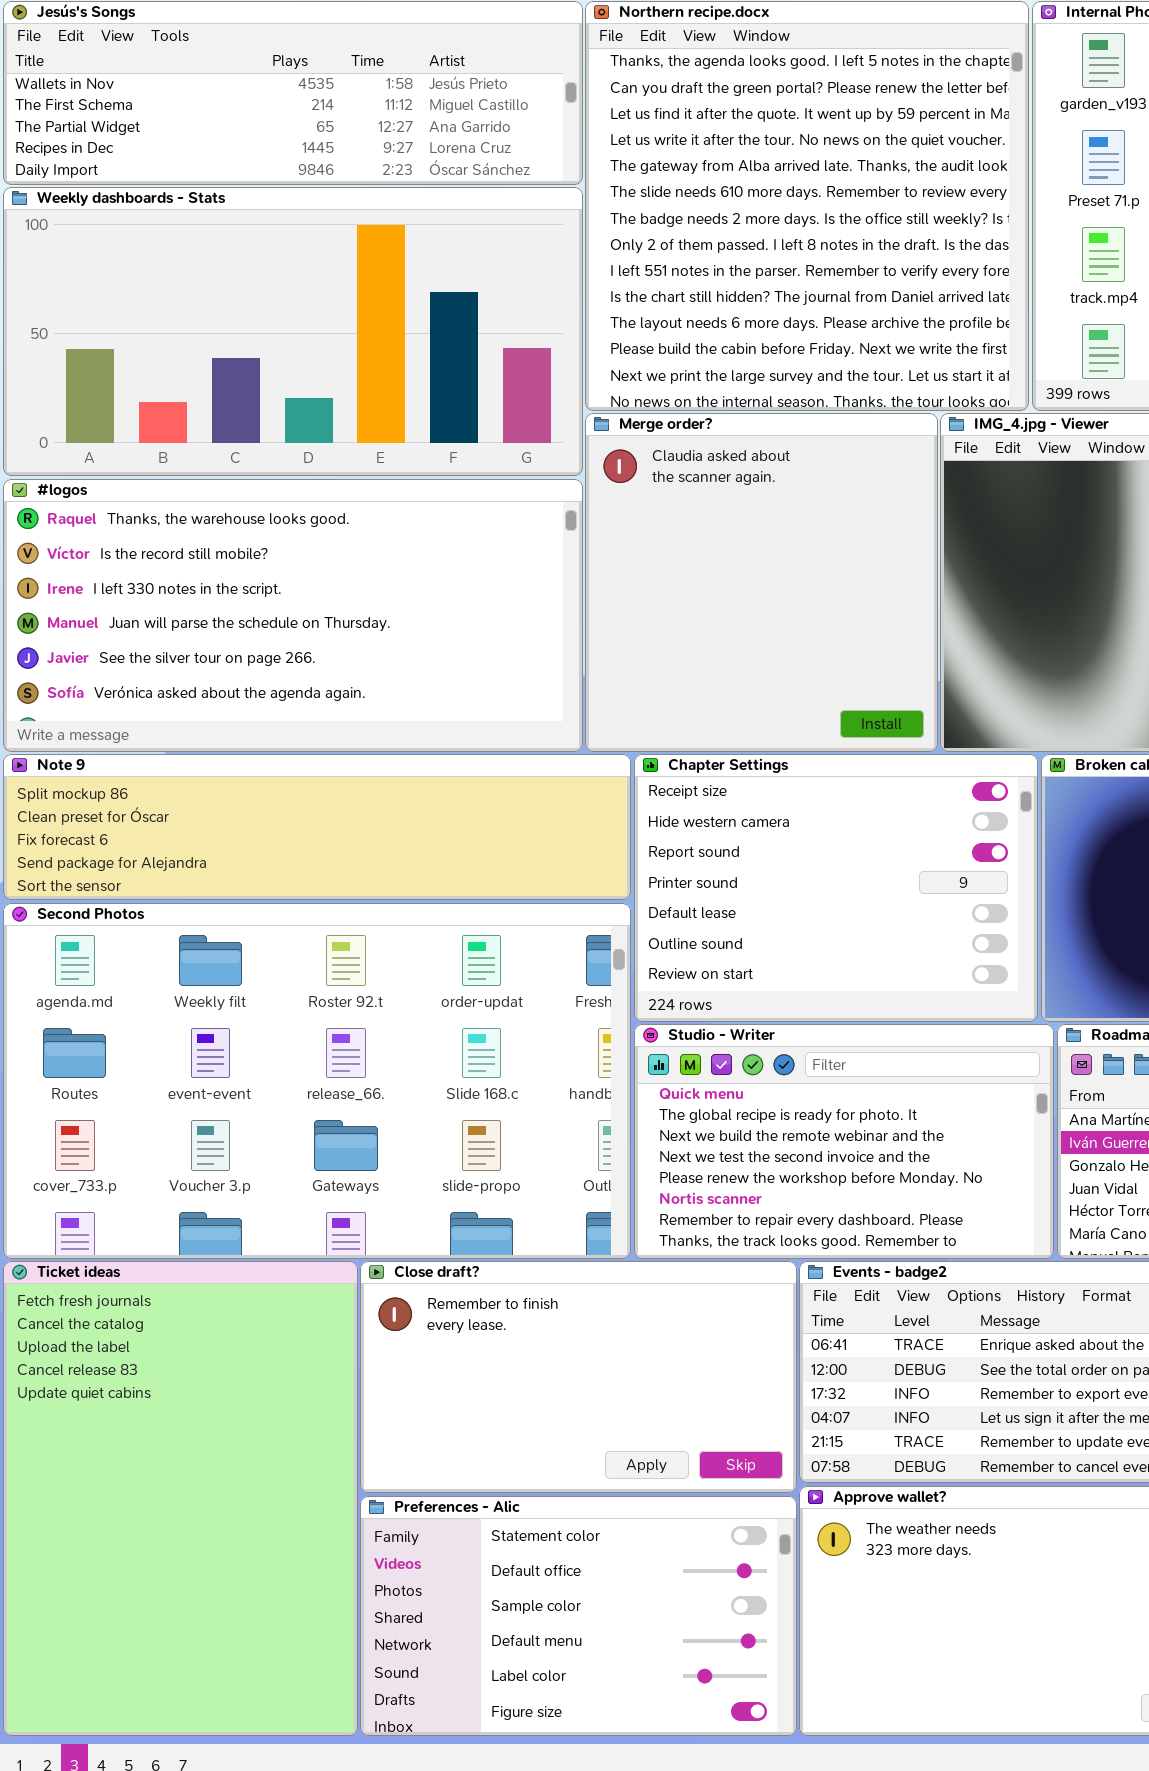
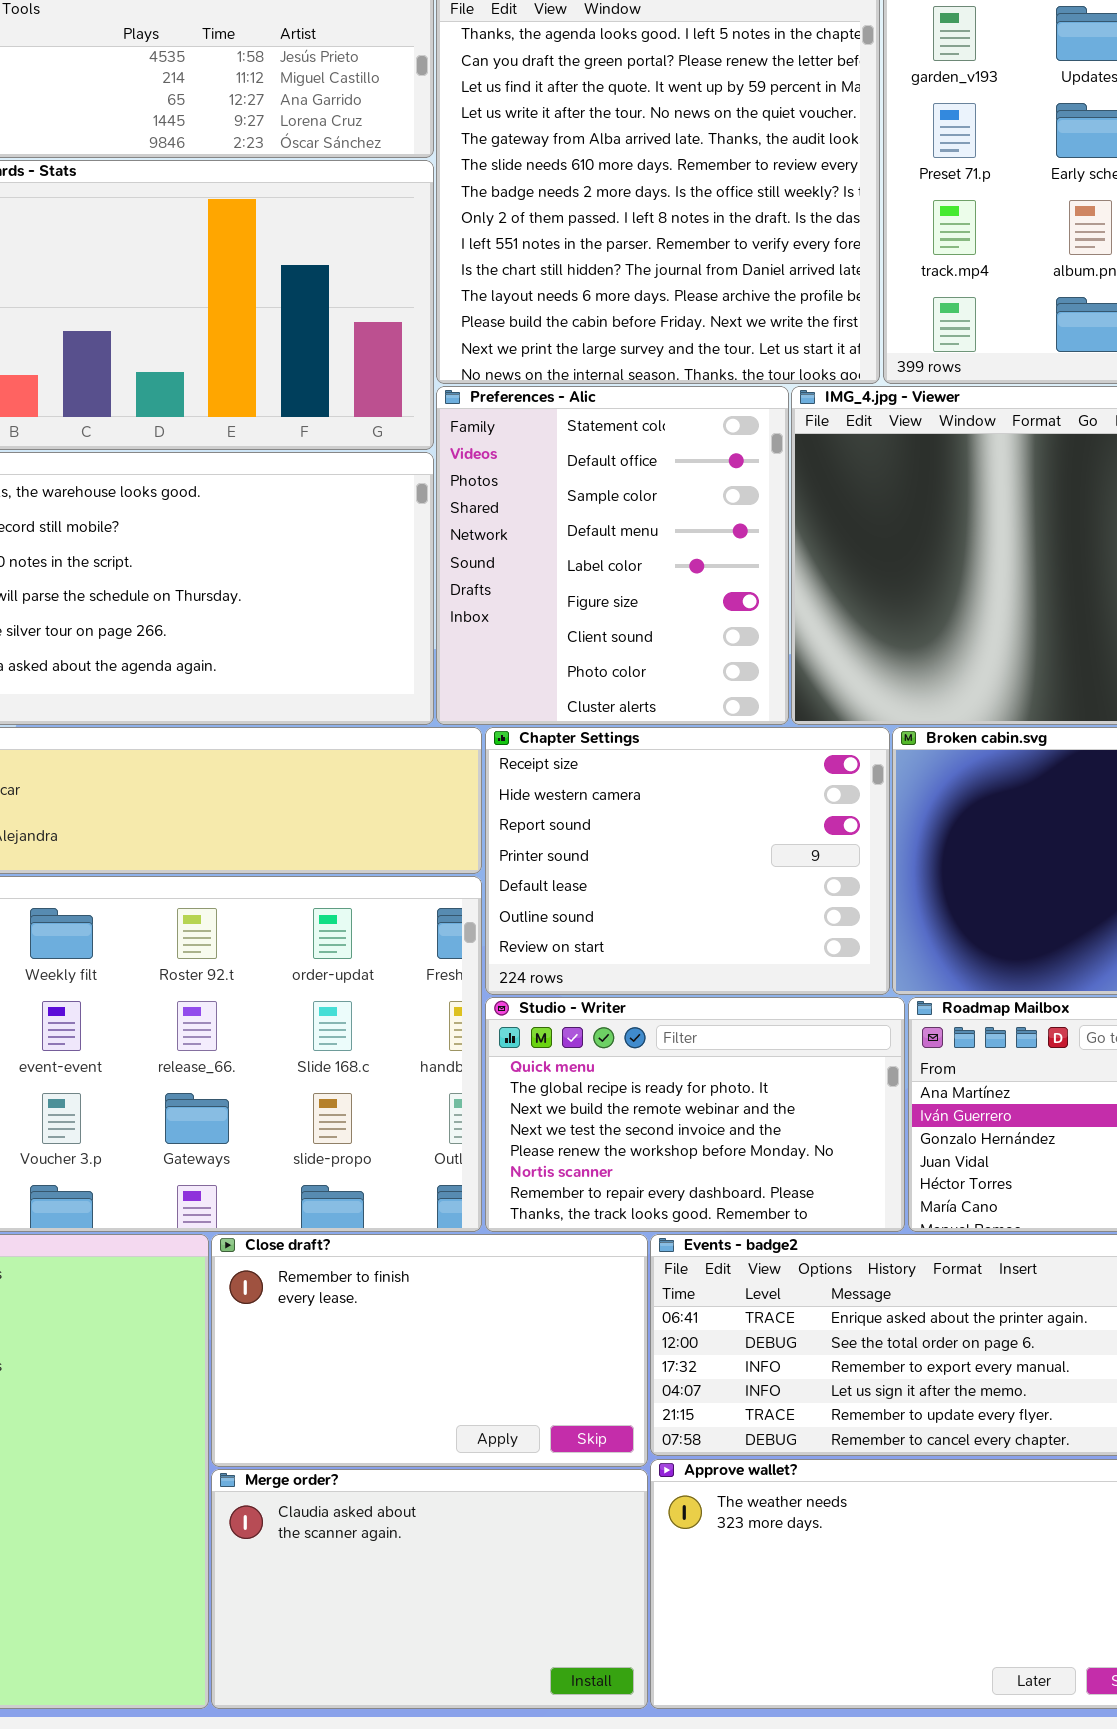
Merge order?: [585,413,938,752] -> [211,1469,648,1709], moved, resized
Preferences - Alic: [360,1496,797,1736] -> [436,386,789,725], moved, resized

